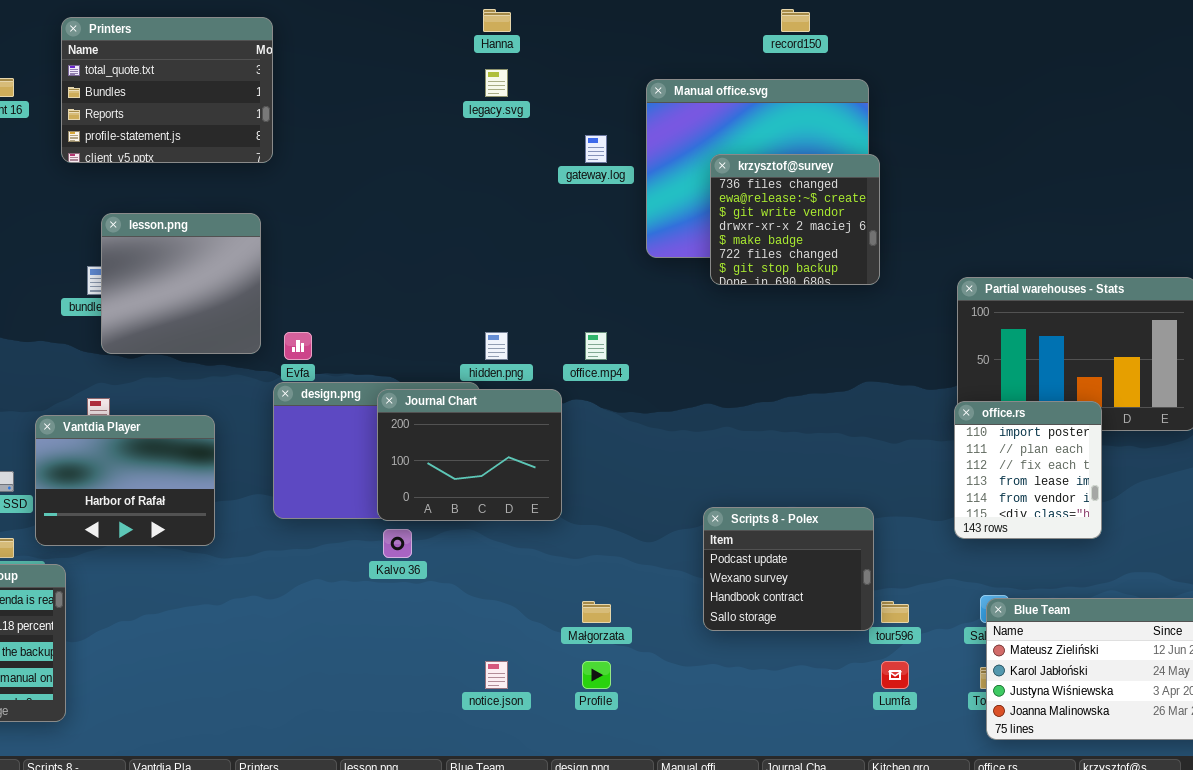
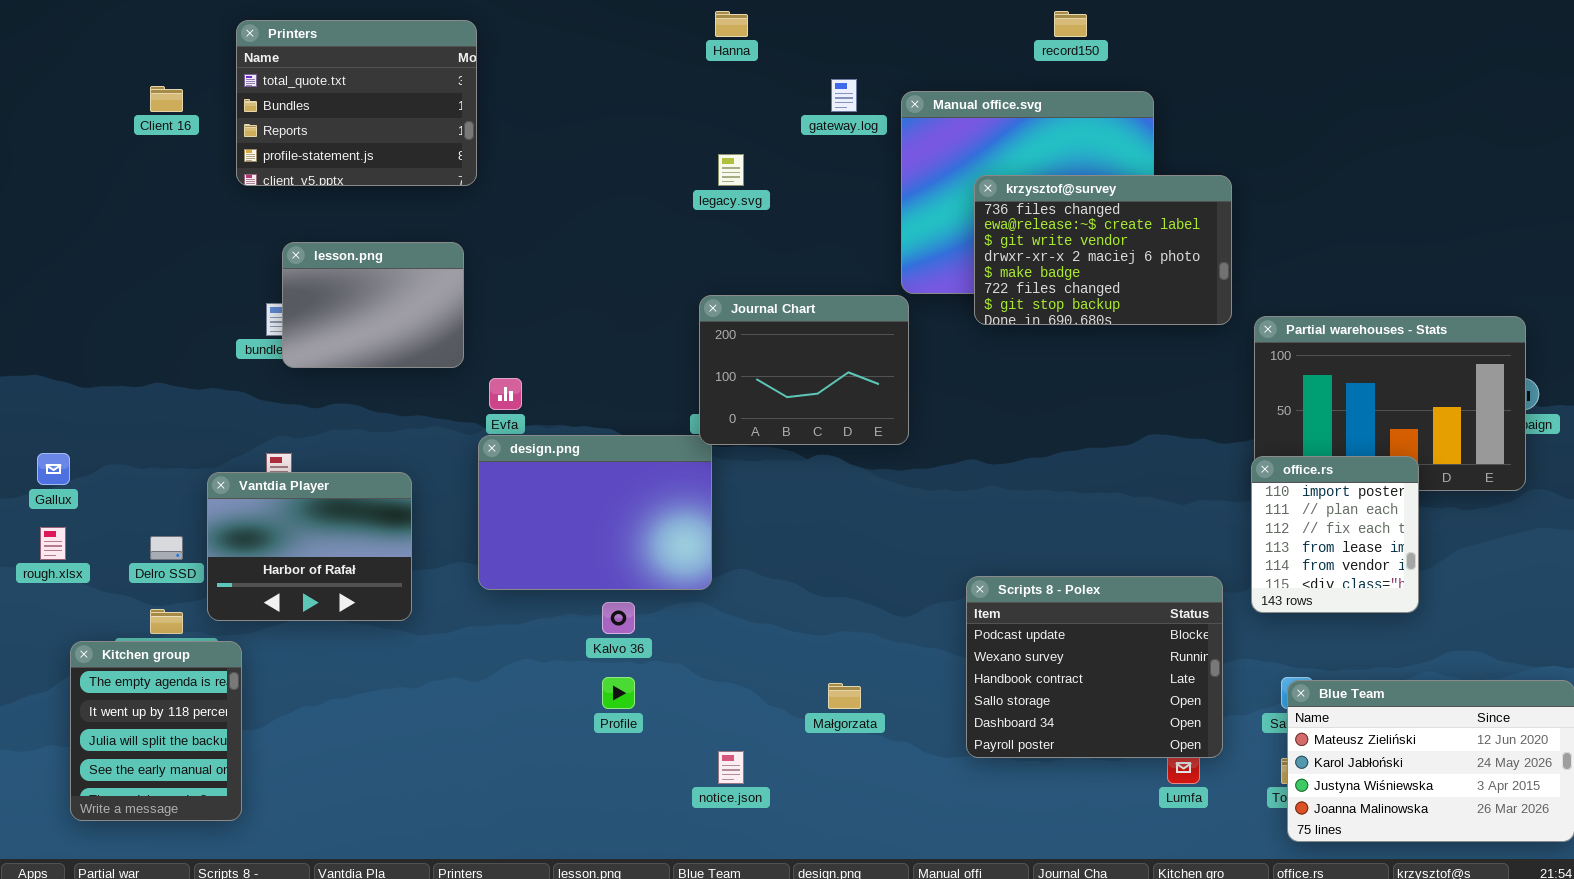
legacy.svg: [485,69,508,97] -> [718,154,744,186], moved
gateway.log: [585,135,607,163] -> [831,79,857,112], moved
krzysztof@survey: [710,154,880,285] -> [974,175,1232,325], resized
lesson.png: [101,213,261,354] -> [282,242,464,368], resized
Journal Chart: [377,389,562,521] -> [699,295,909,445], moved
Scripts 8 - Polex: [703,507,874,631] -> [966,576,1223,758], resized
Profile: [582,661,611,689] -> [602,677,635,709], moved

